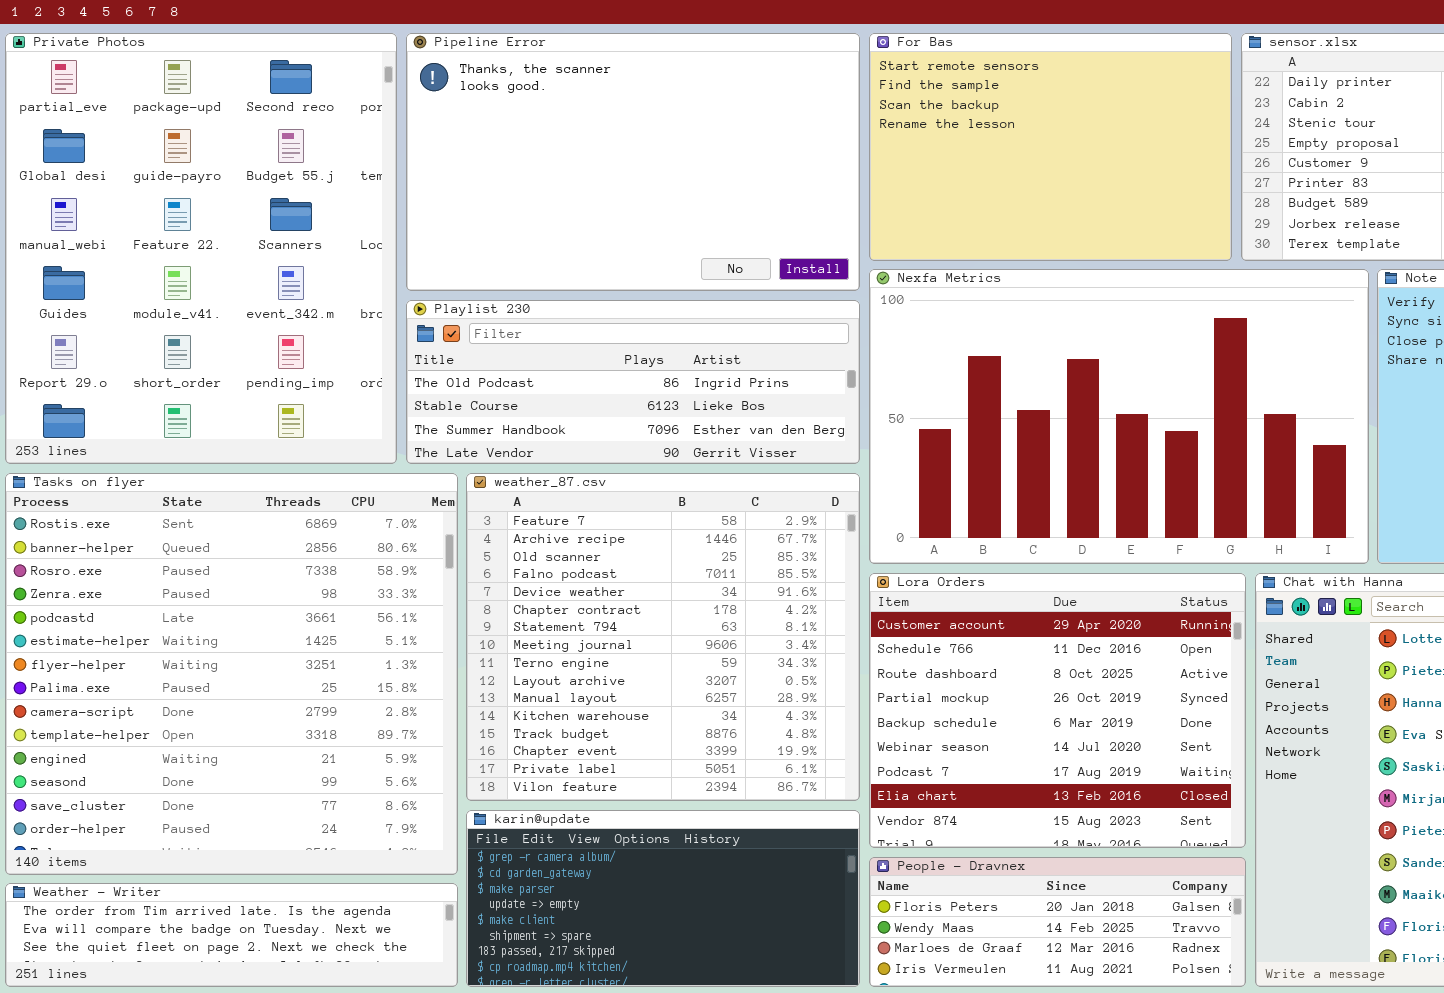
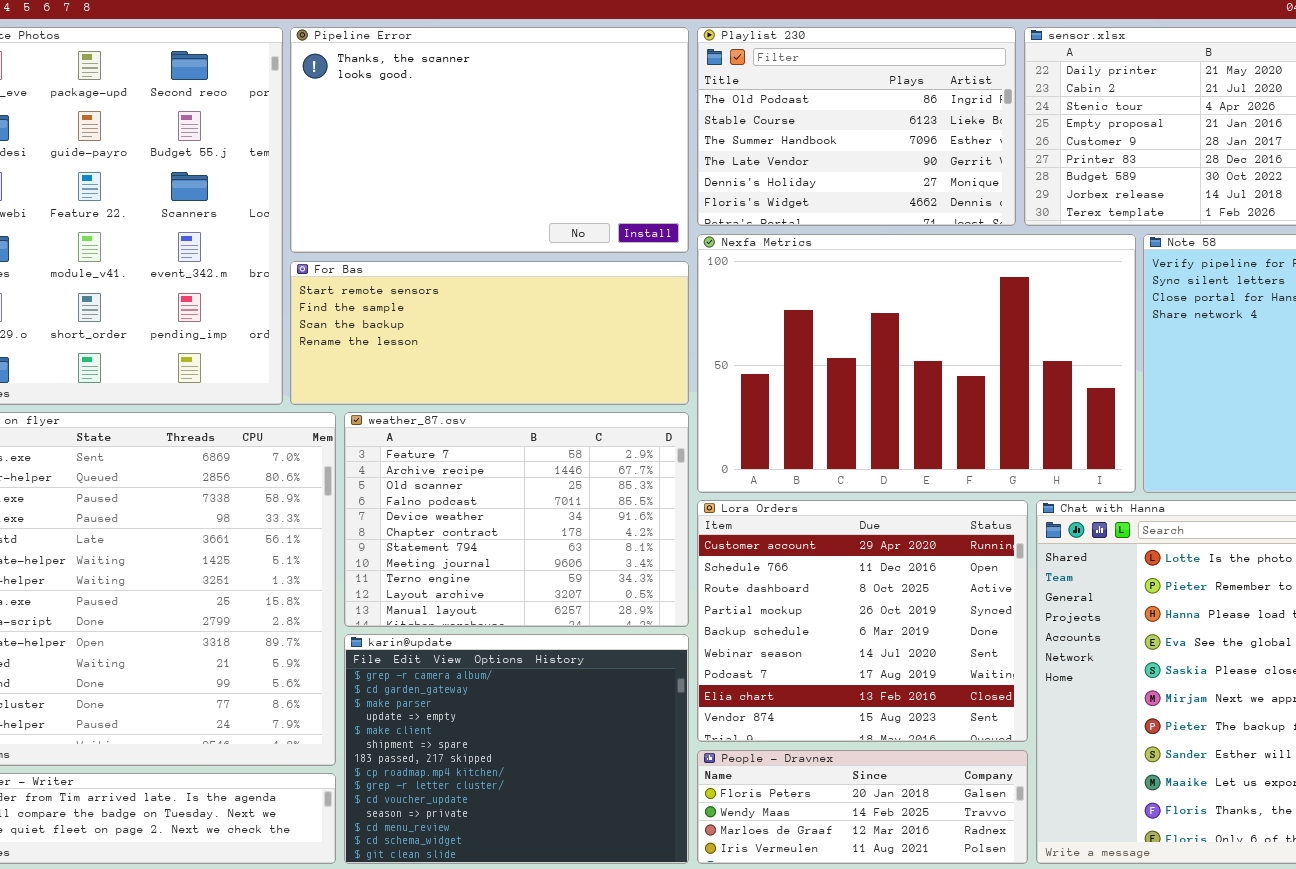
For Bas: [869,33,1232,261] -> [290,261,689,405], moved, resized
Playlist 230: [406,300,860,464] -> [697,27,1016,226], moved, resized
weather_87.csv: [466,473,860,801] -> [344,412,689,627], resized
karin@update: [466,810,860,987] -> [344,634,689,864], resized

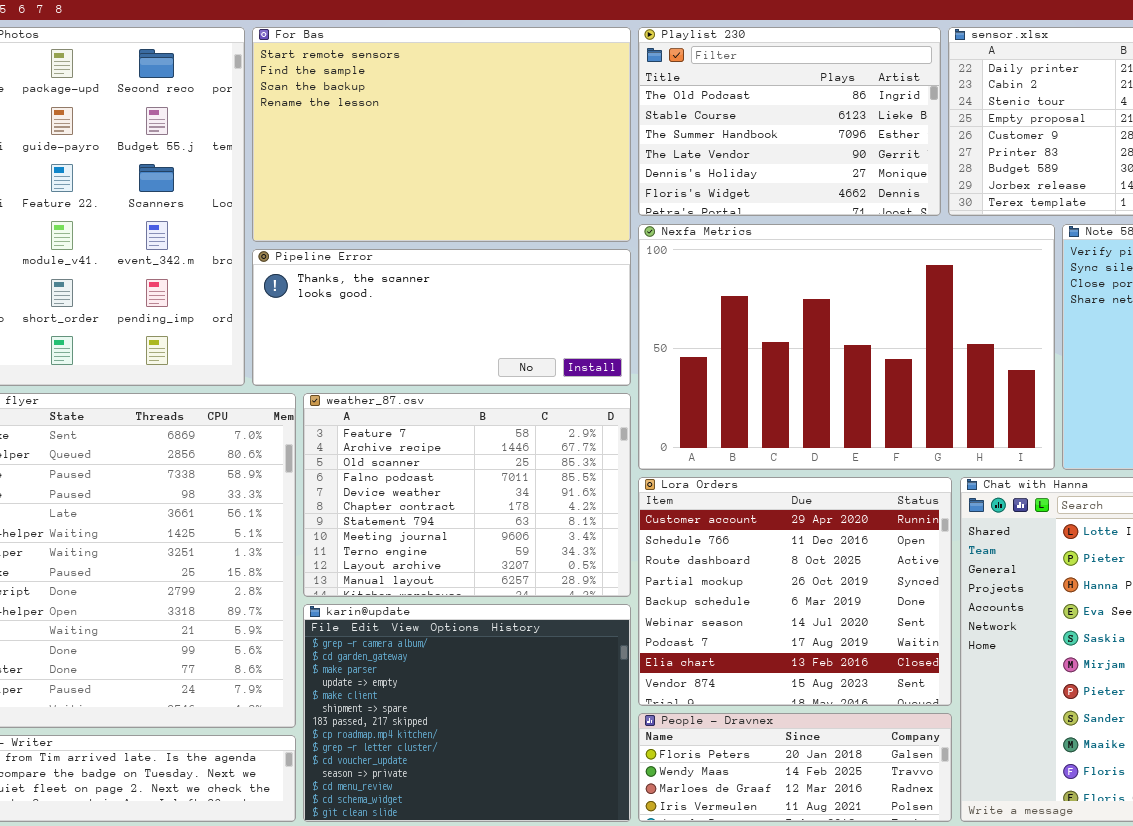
Pipeline Error: [290,27,689,253] -> [252,249,631,386], moved, resized
For Bas: [290,261,689,405] -> [252,27,631,242], moved, resized

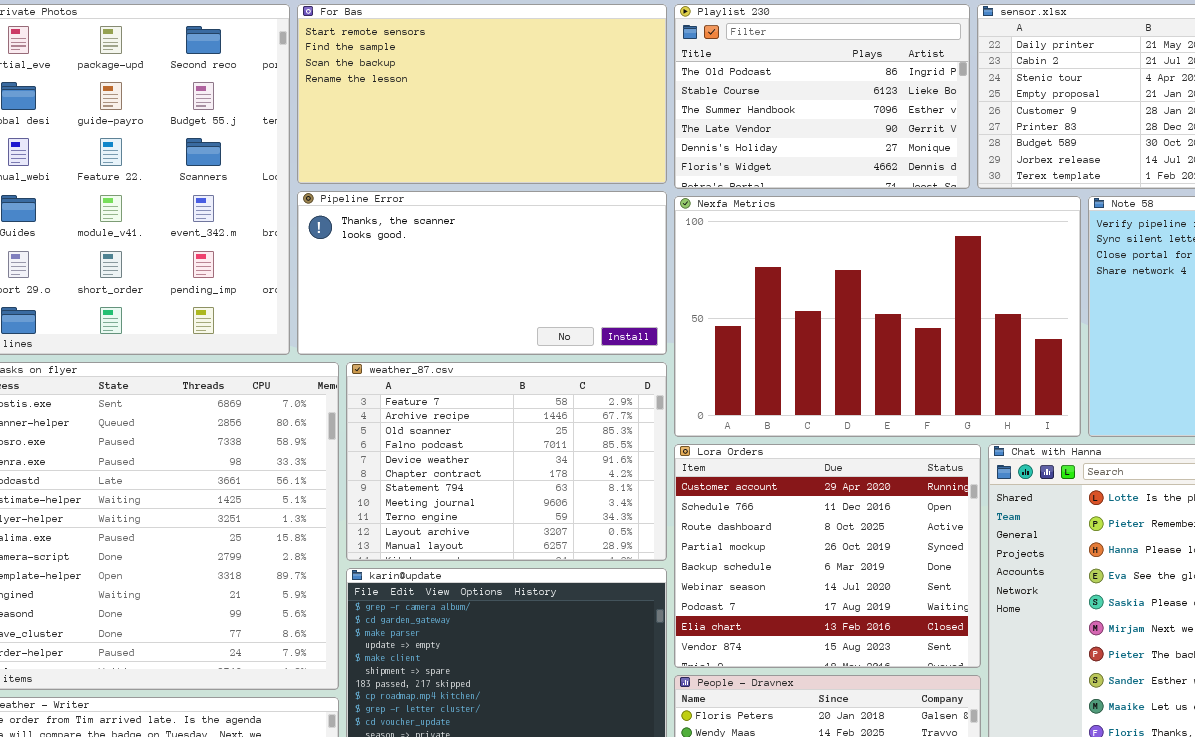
For Bas: [252,27,631,242] -> [297,4,667,184], resized
Pipeline Error: [252,249,631,386] -> [297,191,667,355], resized

